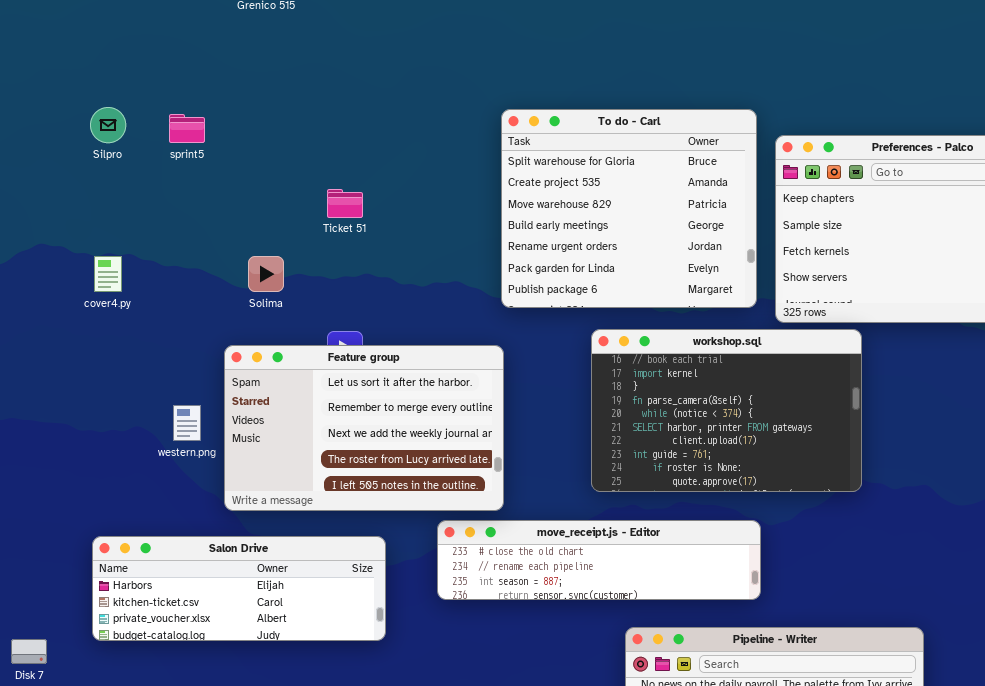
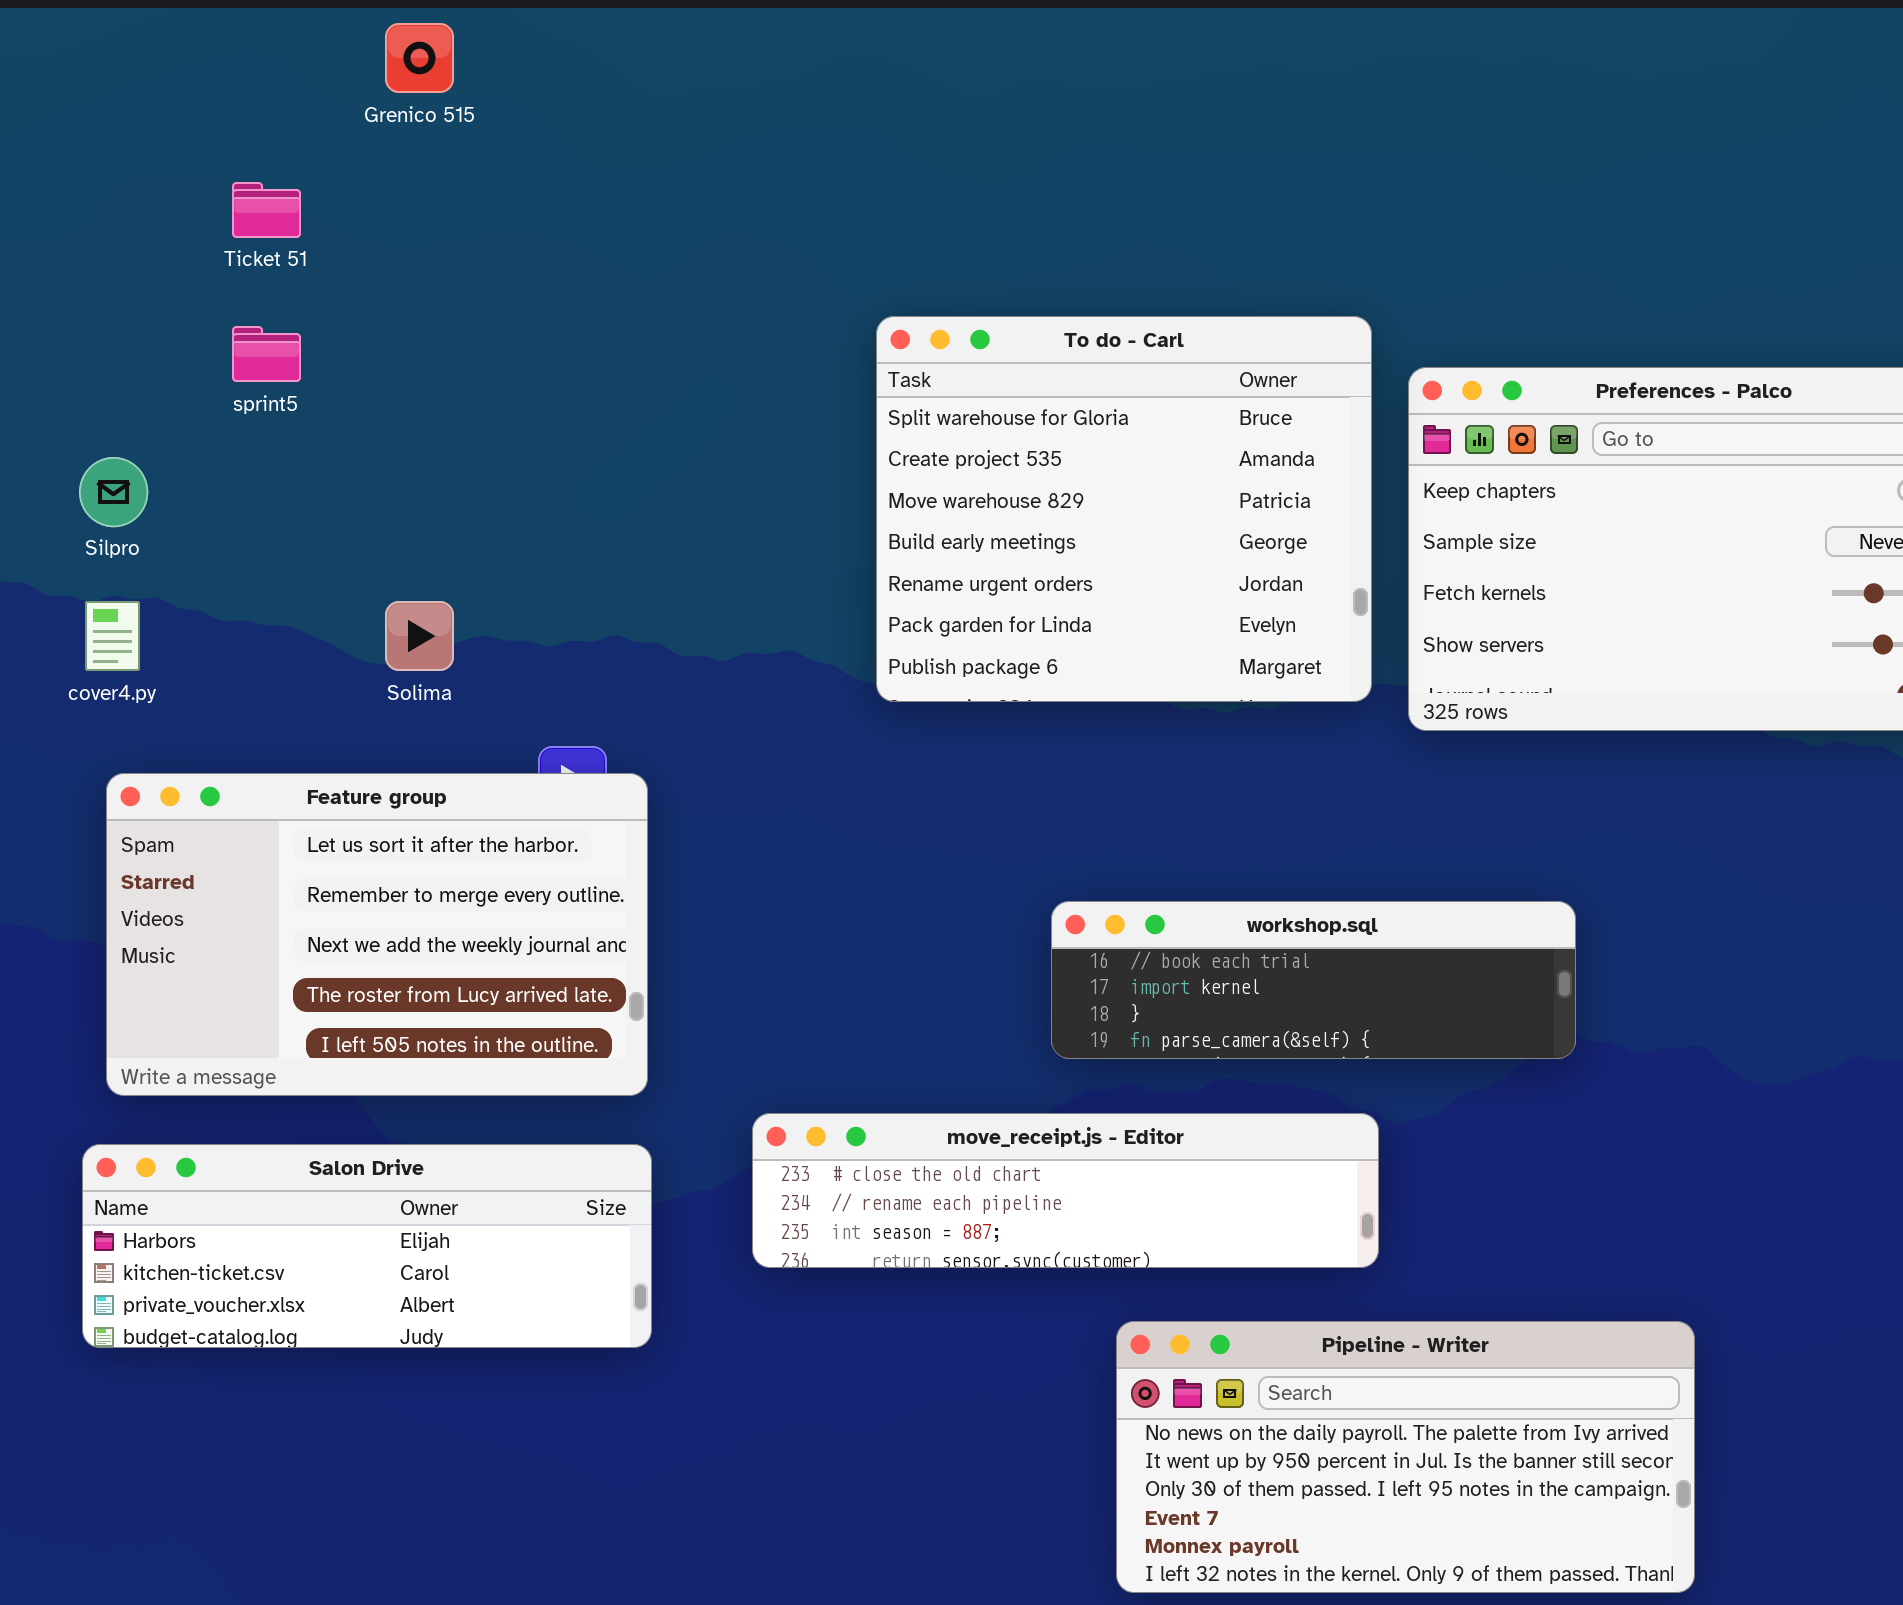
Silpro: [90,107,126,143] -> [79,457,148,527], moved
Ticket 51: [327,189,363,218] -> [232,182,301,238], moved
workshop.sql: [591,329,862,492] -> [1051,901,1576,1059], resized
Feature group: [224,345,504,511] -> [106,773,648,1096], moved

